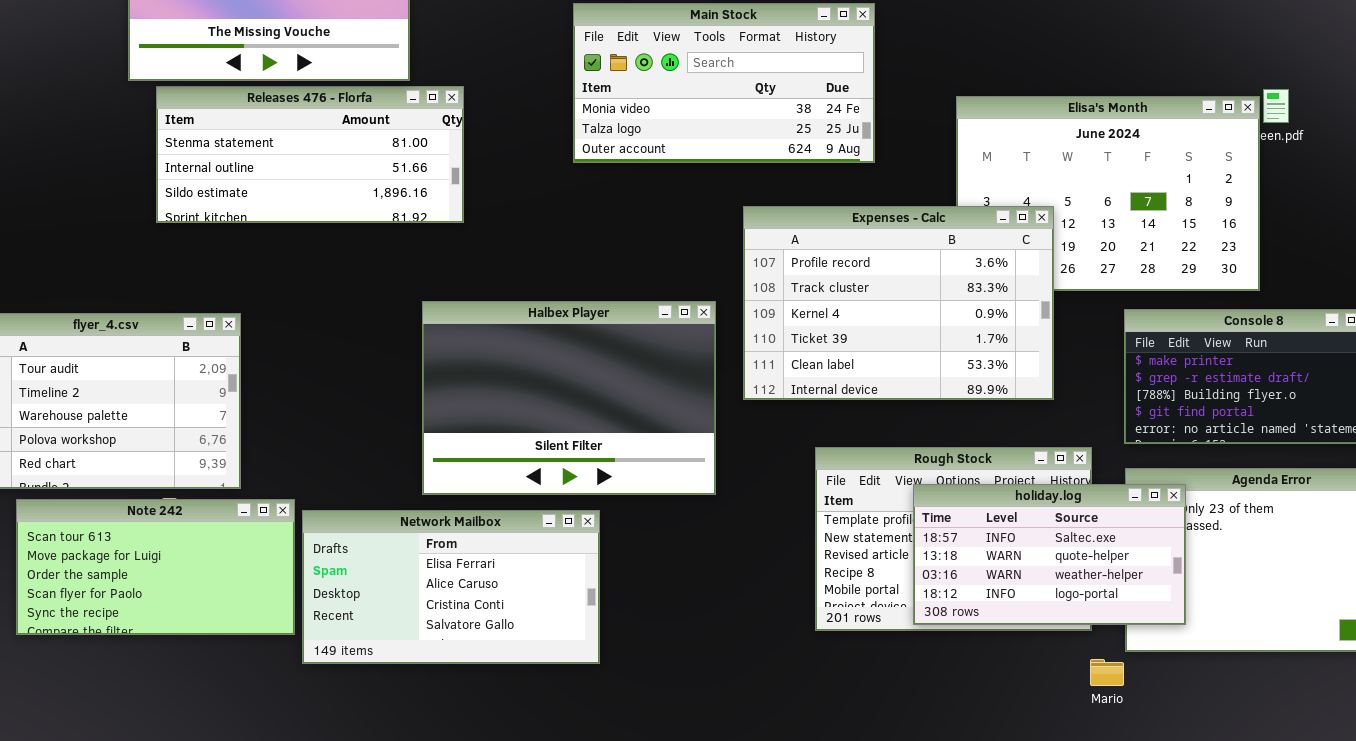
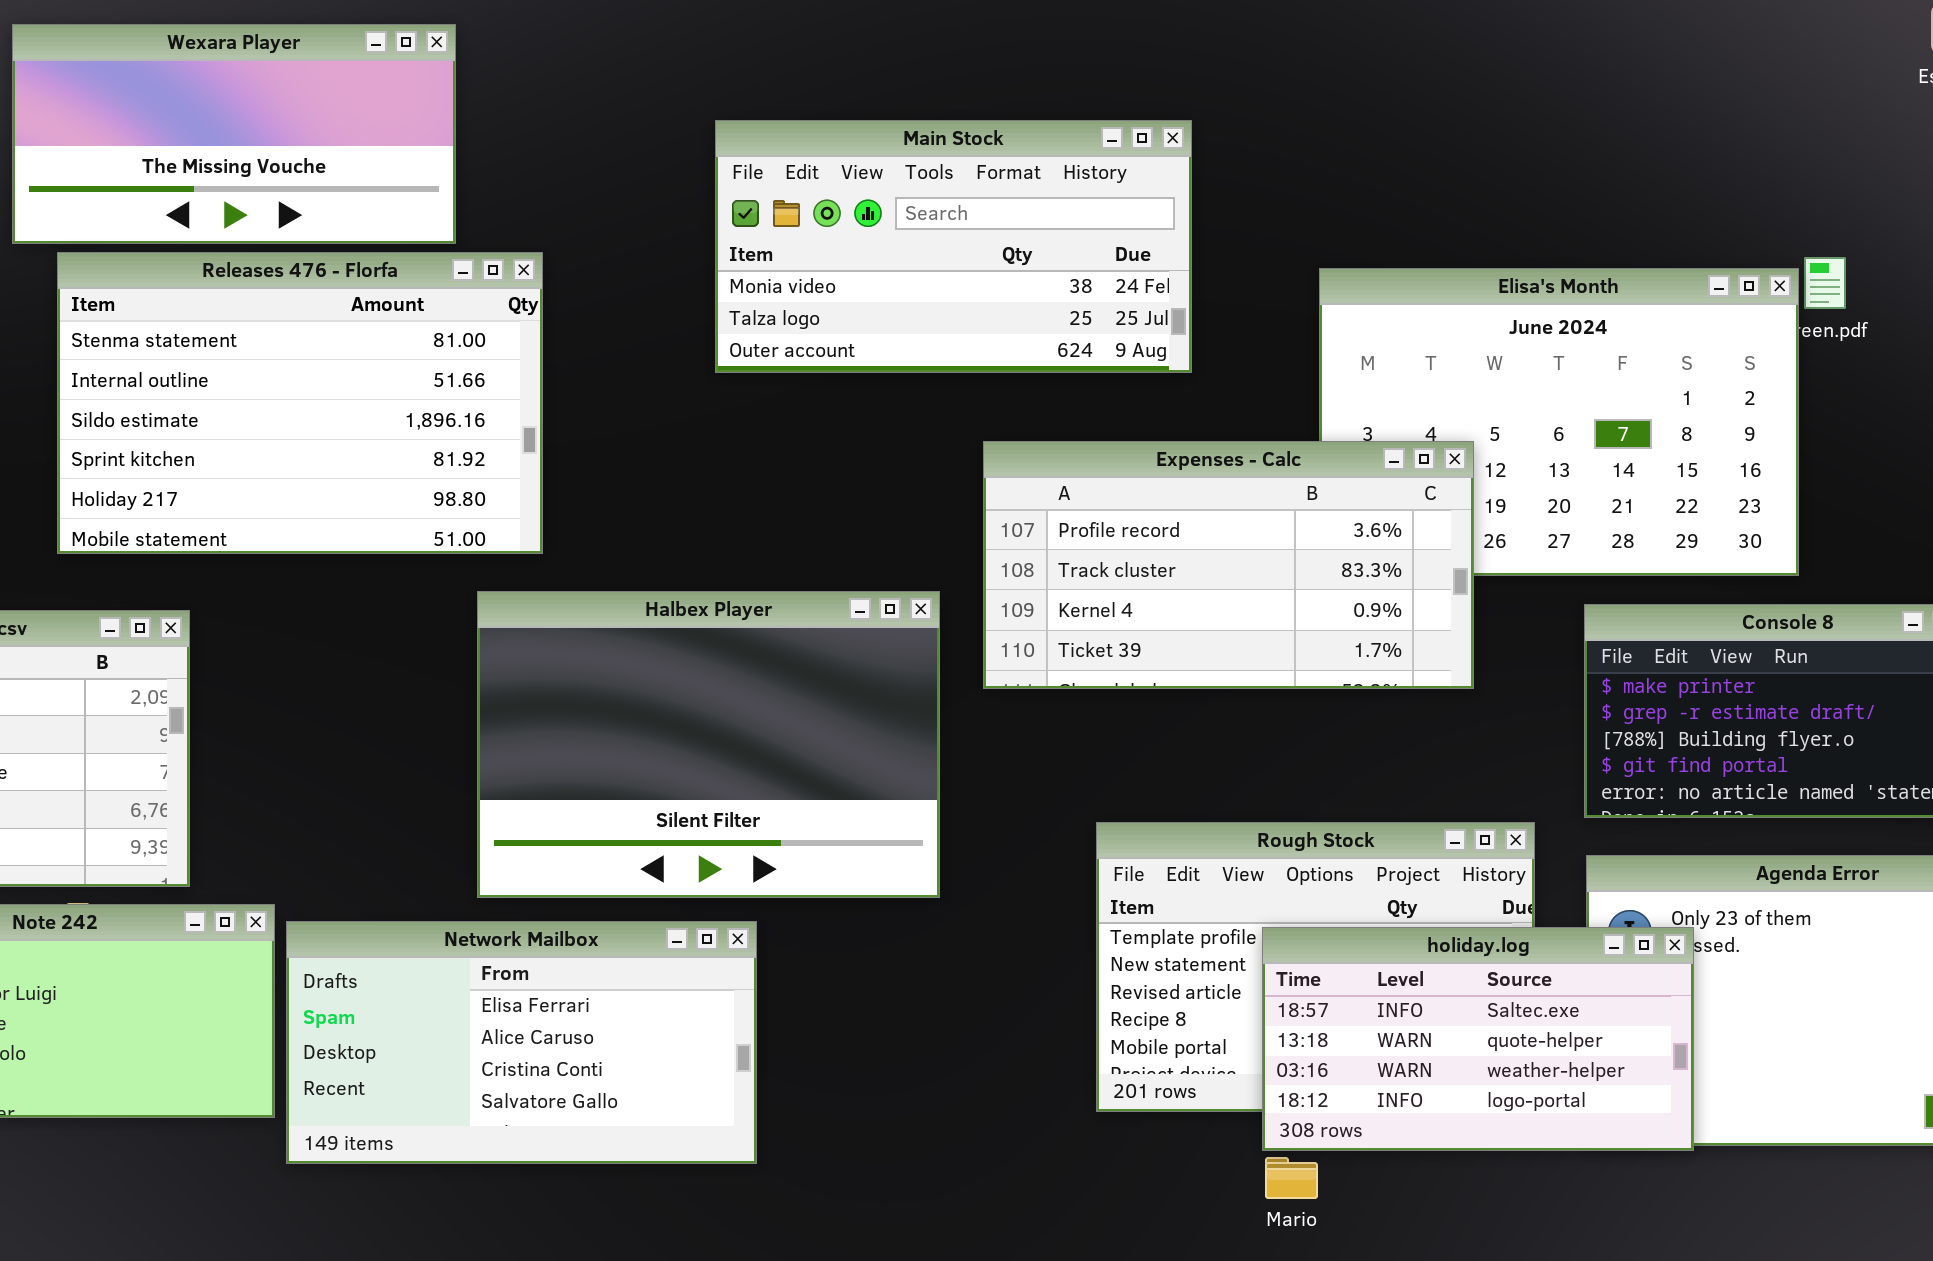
Releases 476 - Florfa: [156,86,464,223] -> [57,252,543,554], resized
Expenses - Calc: [743,206,1054,400] -> [983,441,1474,689], resized
holiday.log: [913,484,1186,625] -> [1262,927,1694,1151], moved
Mario: [1090,659,1124,686] -> [1265,1157,1318,1199], moved

